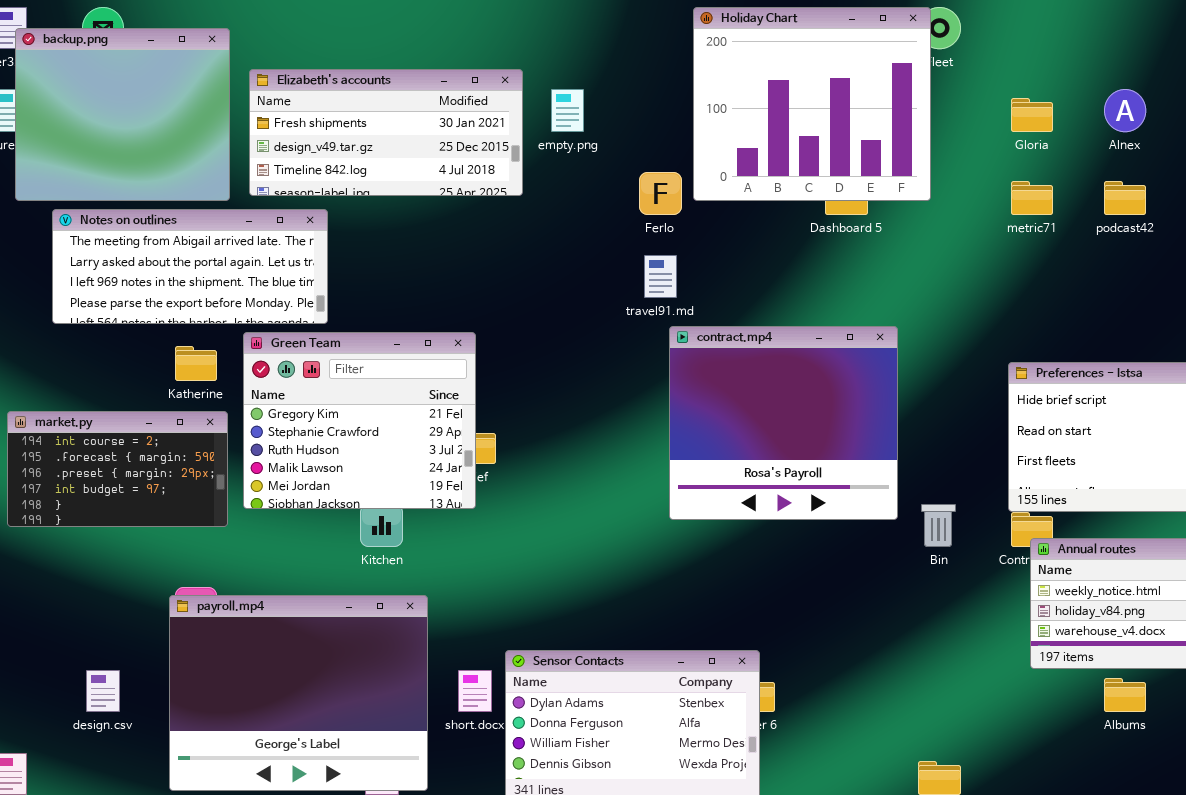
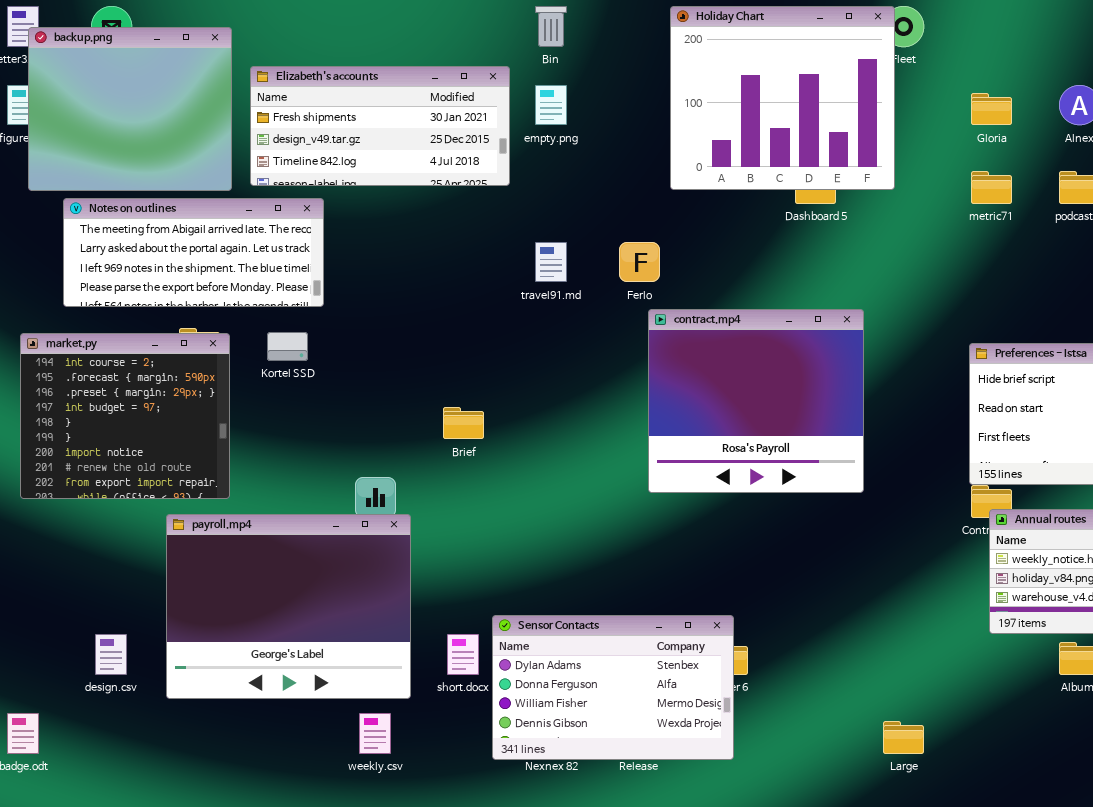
Ferlo: [639,172,682,215] -> [619,242,660,282], moved
travel91.md: [644,255,677,298] -> [535,242,567,282], moved
Green Team: [243,332,476,509] -> none, closed
market.py: [7,411,228,527] -> [20,333,230,499], resized
Bin: [921,504,956,547] -> [535,6,567,47], moved
payroll.mp4: [169,595,428,791] -> [166,514,411,699], moved

